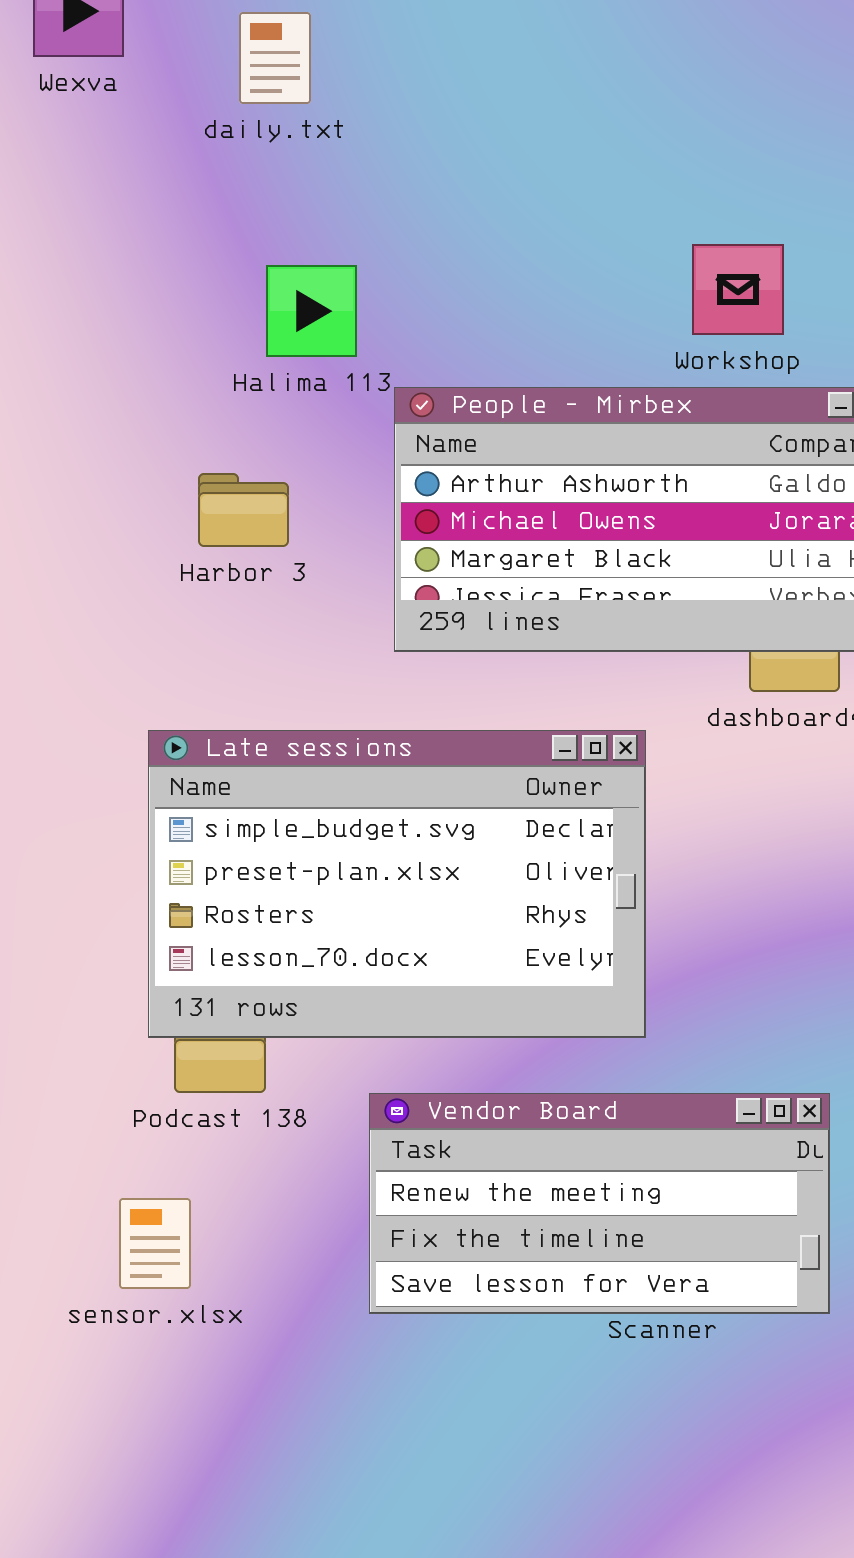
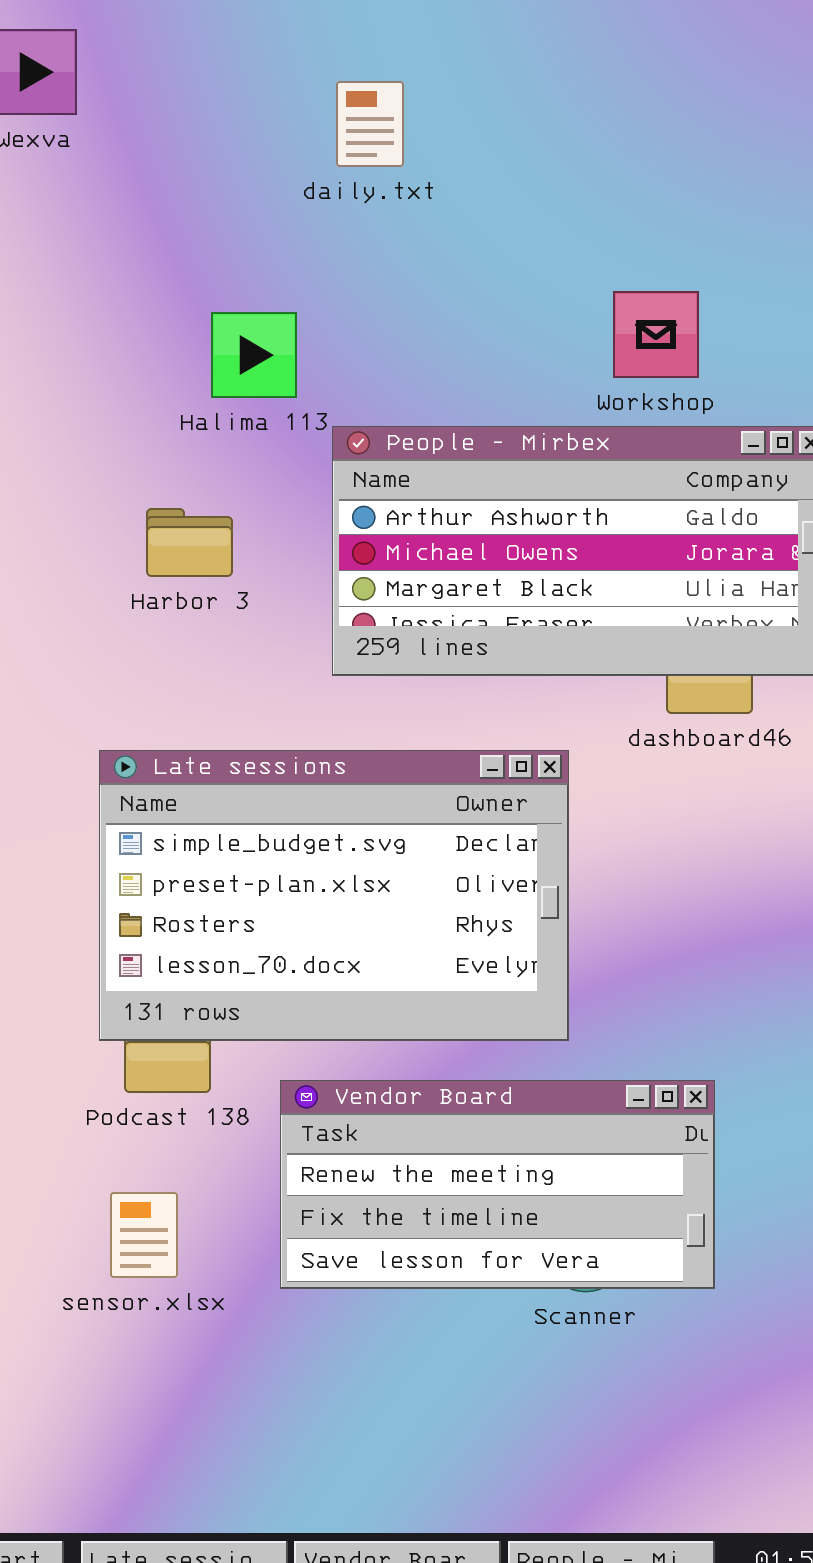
daily.txt: [239,12,311,104] -> [336,81,404,167], moved
Vendor Board: [369,1093,830,1314] -> [280,1080,715,1289], moved
sensor.xlsx: [119,1198,191,1289] -> [110,1192,178,1278], moved

